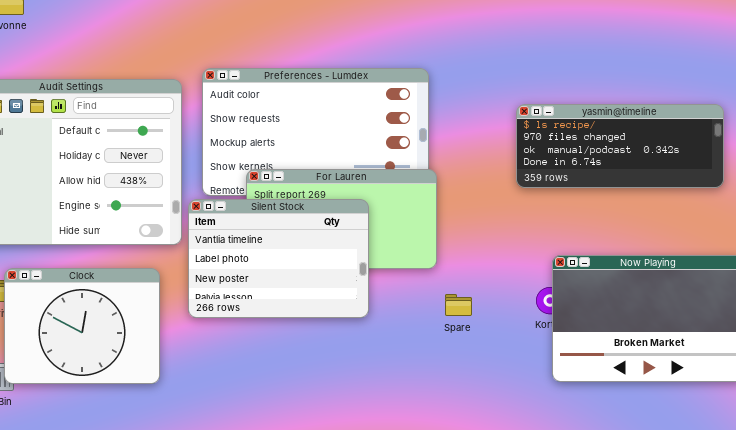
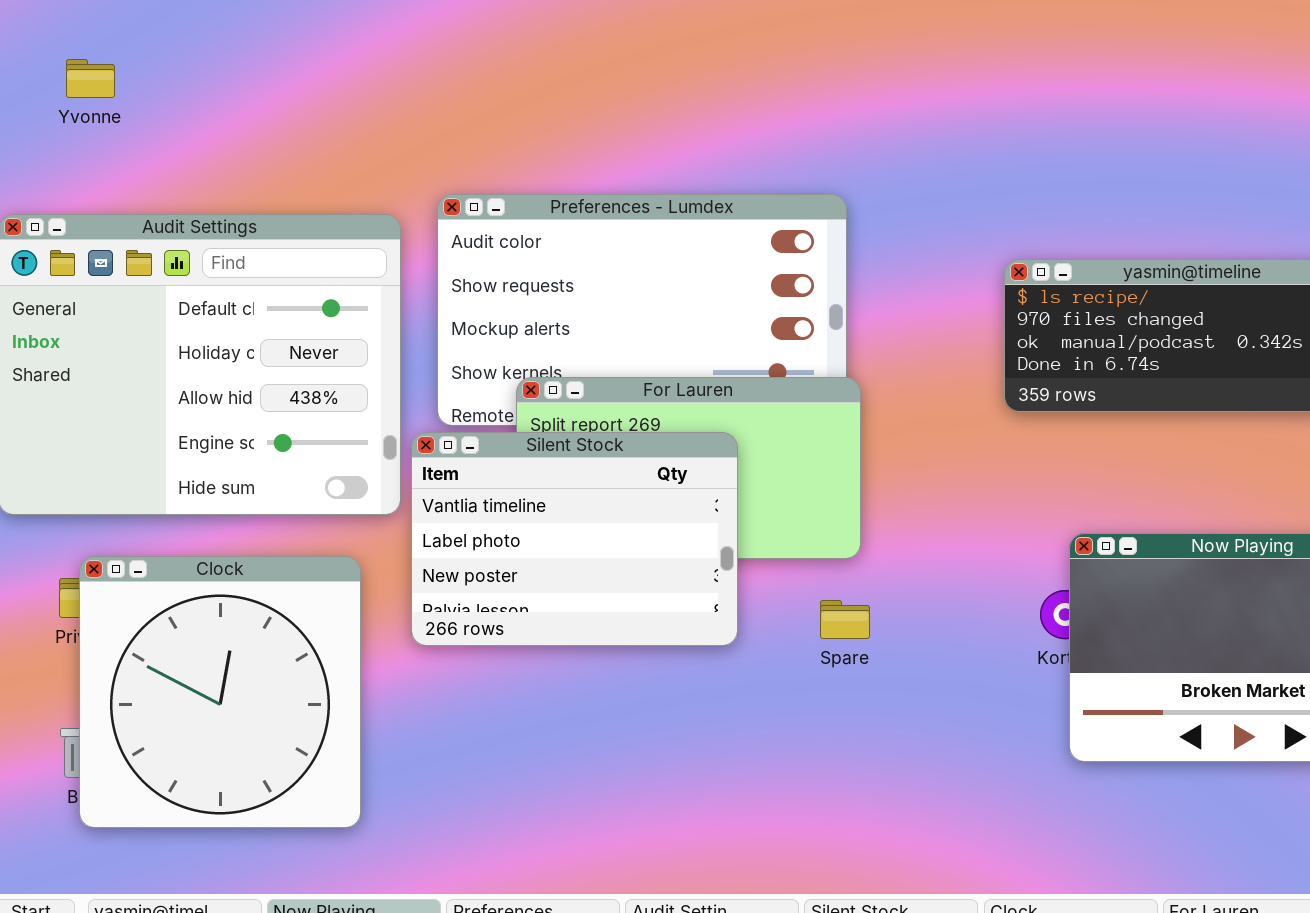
Clock: [4,268,160,384] -> [79,556,361,828], resized
Spare: [445,294,472,316] -> [820,600,870,639], moved

